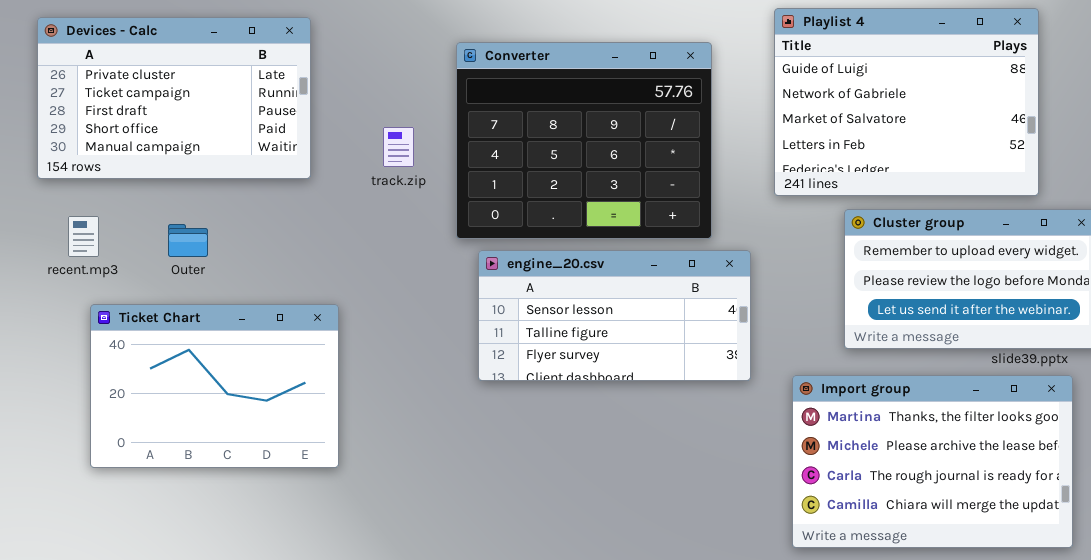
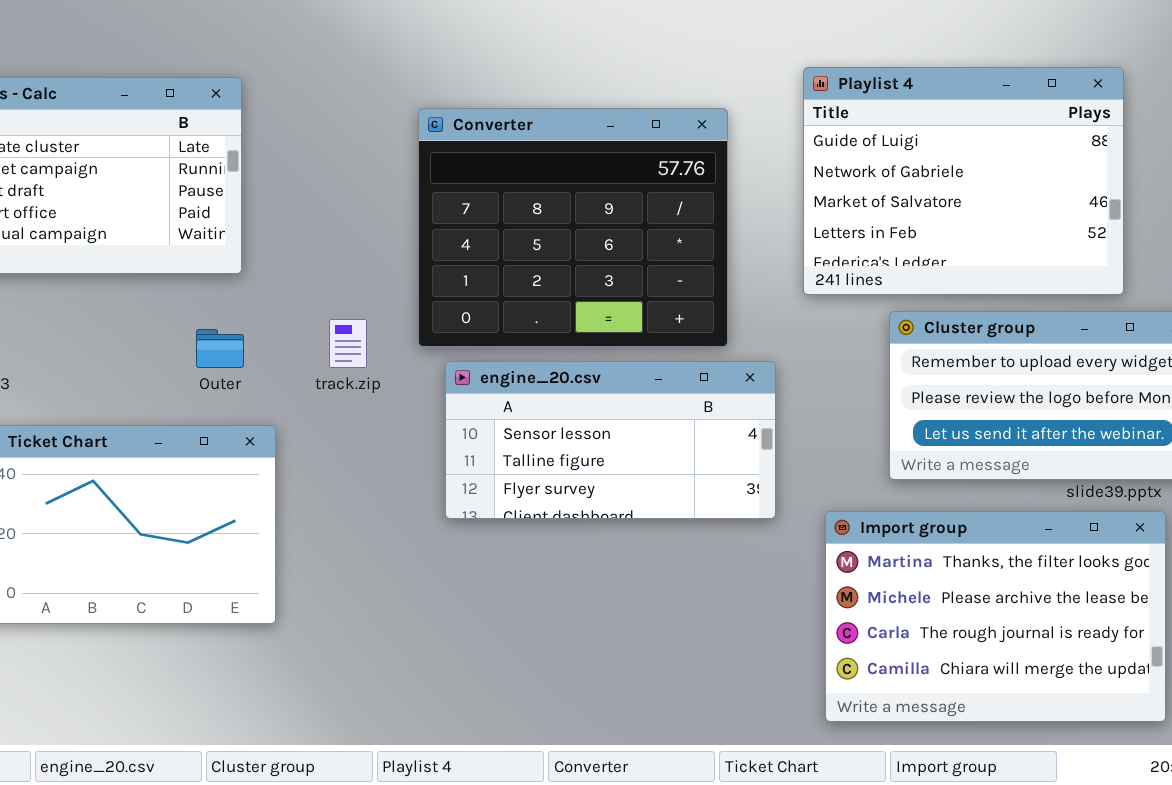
track.zip: [383,127,414,167] -> [329,319,367,368], moved
Outer: [168,224,208,257] -> [196,329,244,368], moved

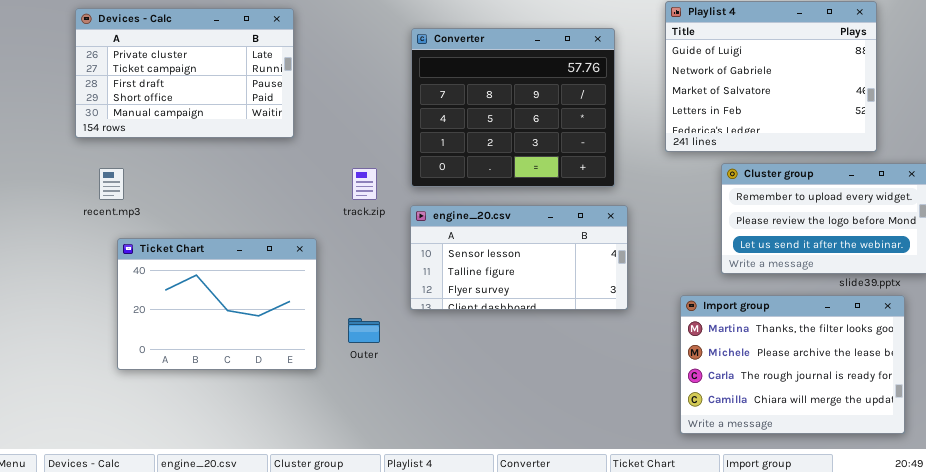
Outer: [196,329,244,368] -> [348,318,380,343], moved
engine_20.csv: [445,361,776,519] -> [410,205,628,310], moved

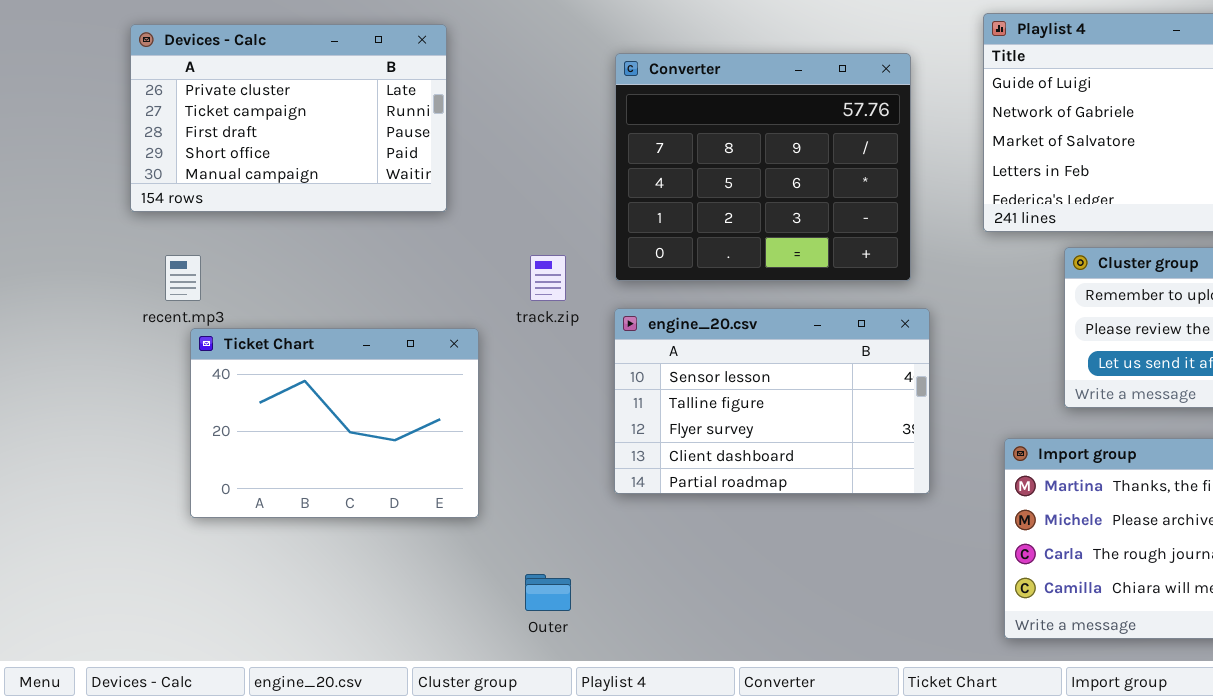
engine_20.csv: [410,205,628,310] -> [614,308,930,494], resized
Ticket Chart: [117,238,317,370] -> [190,328,479,518], moved
Outer: [348,318,380,343] -> [525,574,571,611], moved

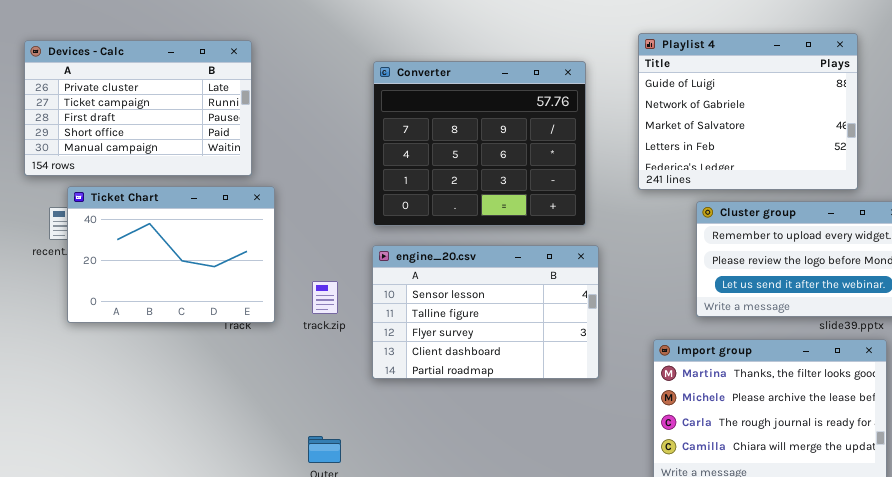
track.zip: [530,255,566,301] -> [312,281,338,314], moved
Ticket Chart: [190,328,479,518] -> [67,186,275,323], moved

